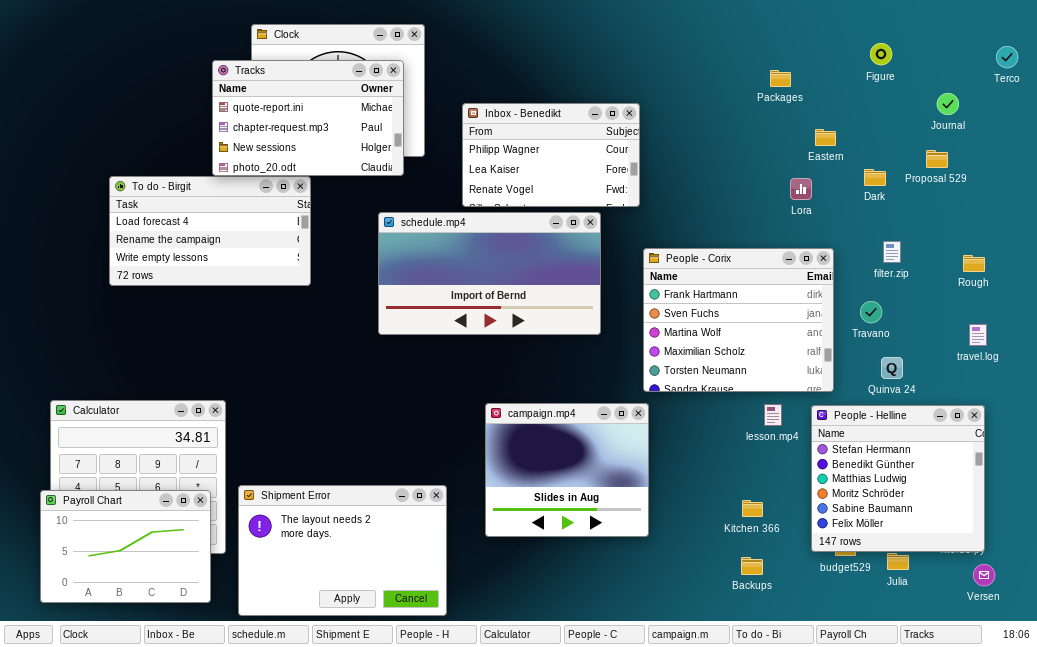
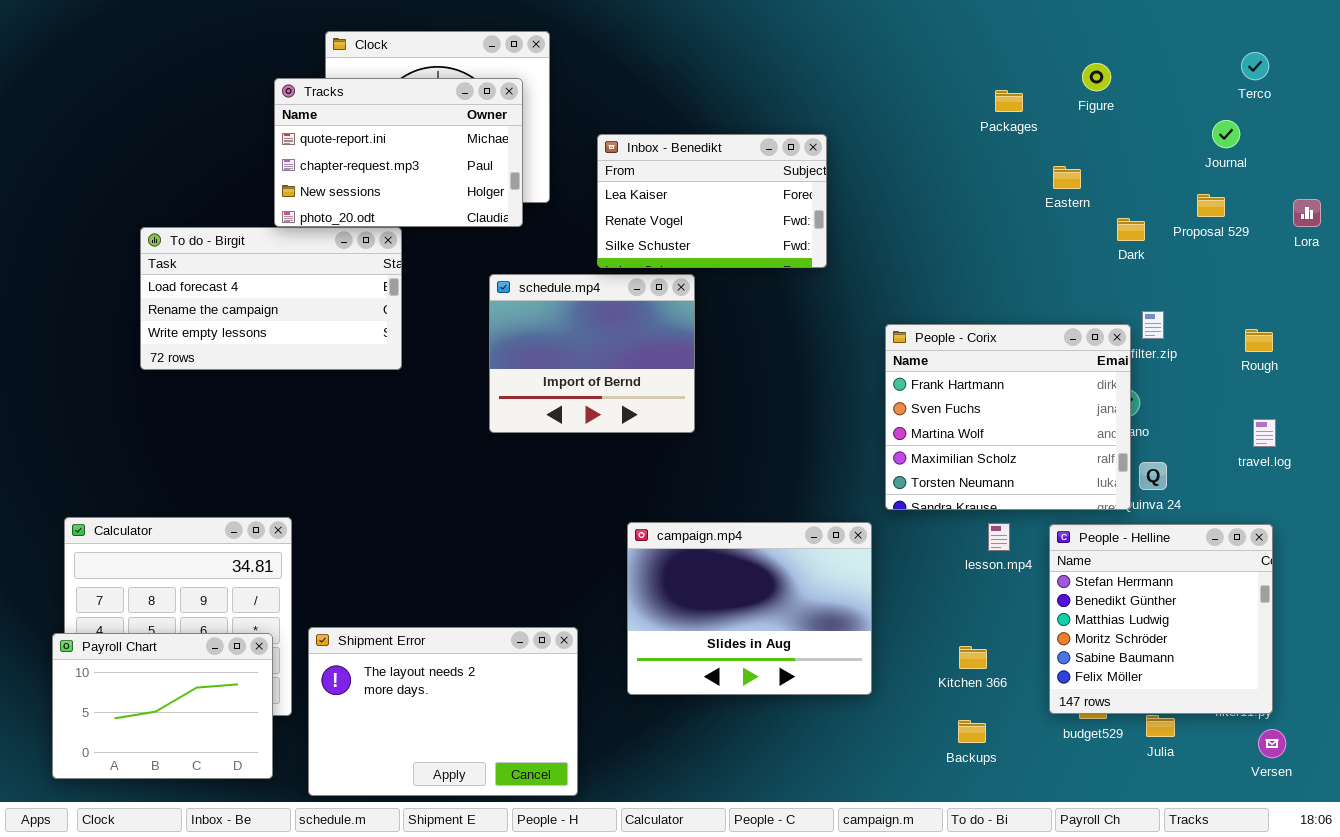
Figure: [870,43,892,65] -> [1082,63,1111,91], moved
Terco: [996,46,1018,68] -> [1241,52,1269,80], moved
Inbox - Benedikt: [462,103,640,207] -> [597,134,827,268], scrolled down 1 row
Lora: [790,178,812,200] -> [1293,199,1321,227], moved
schedule.mp4: [378,212,601,335] -> [489,274,695,433], resized
People - Corix: [643,248,834,392] -> [885,324,1131,510], moved
campaign.mp4: [485,403,649,537] -> [627,522,872,695], resized

